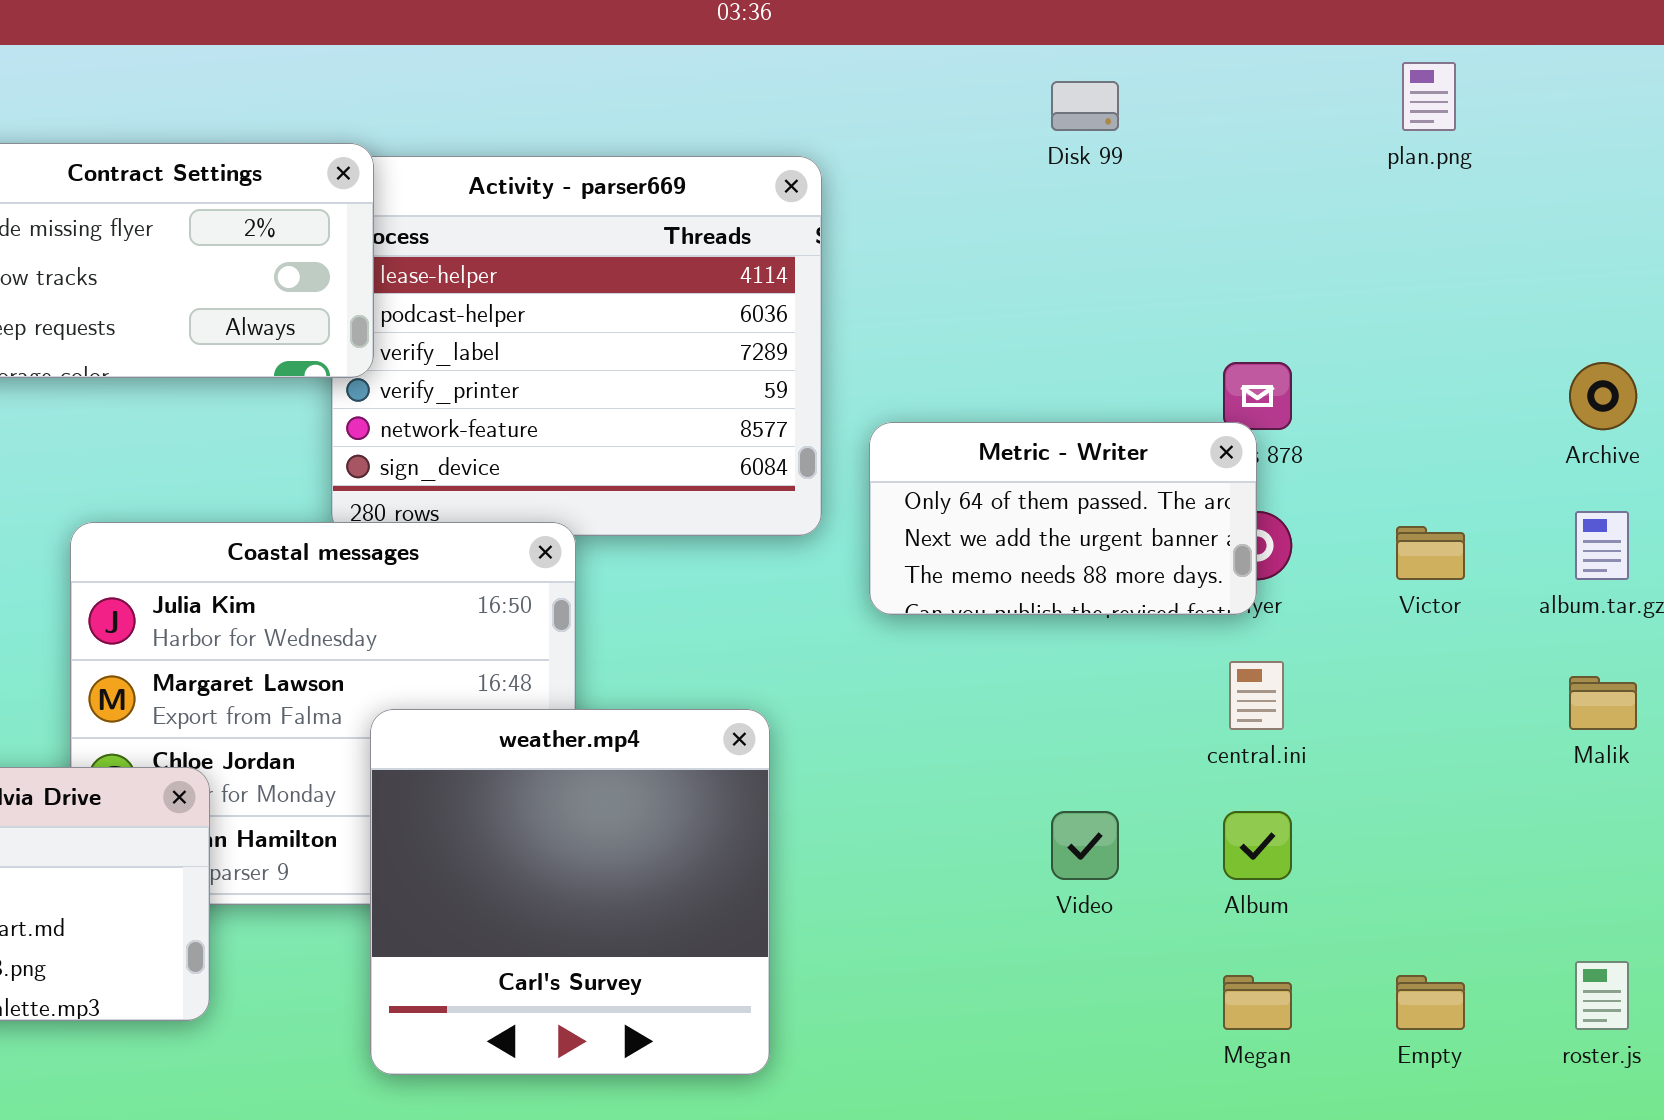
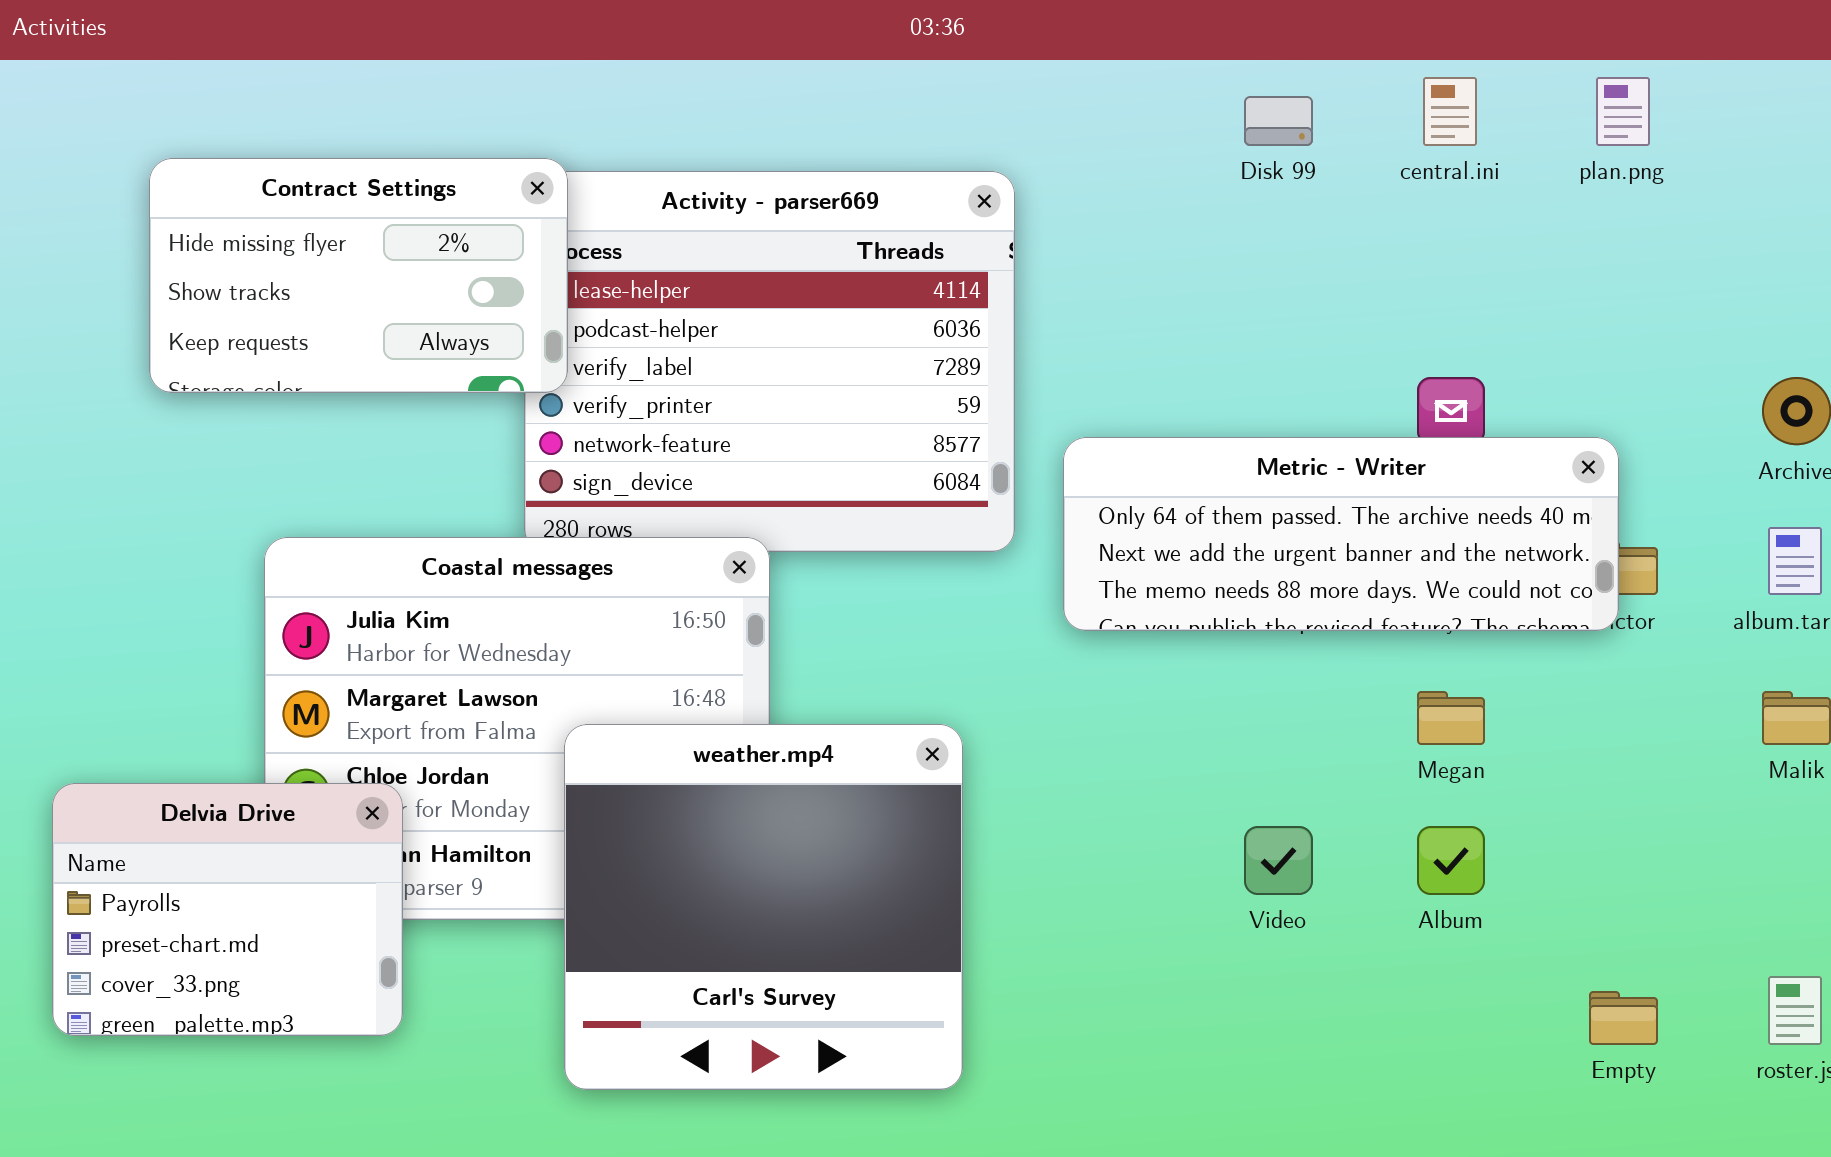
Metric - Writer: [869,422,1257,615] -> [1063,437,1619,631], resized
central.ini: [1229,661,1284,730] -> [1423,77,1477,146], moved
Megan: [1223,975,1292,1030] -> [1417,691,1485,745], moved

